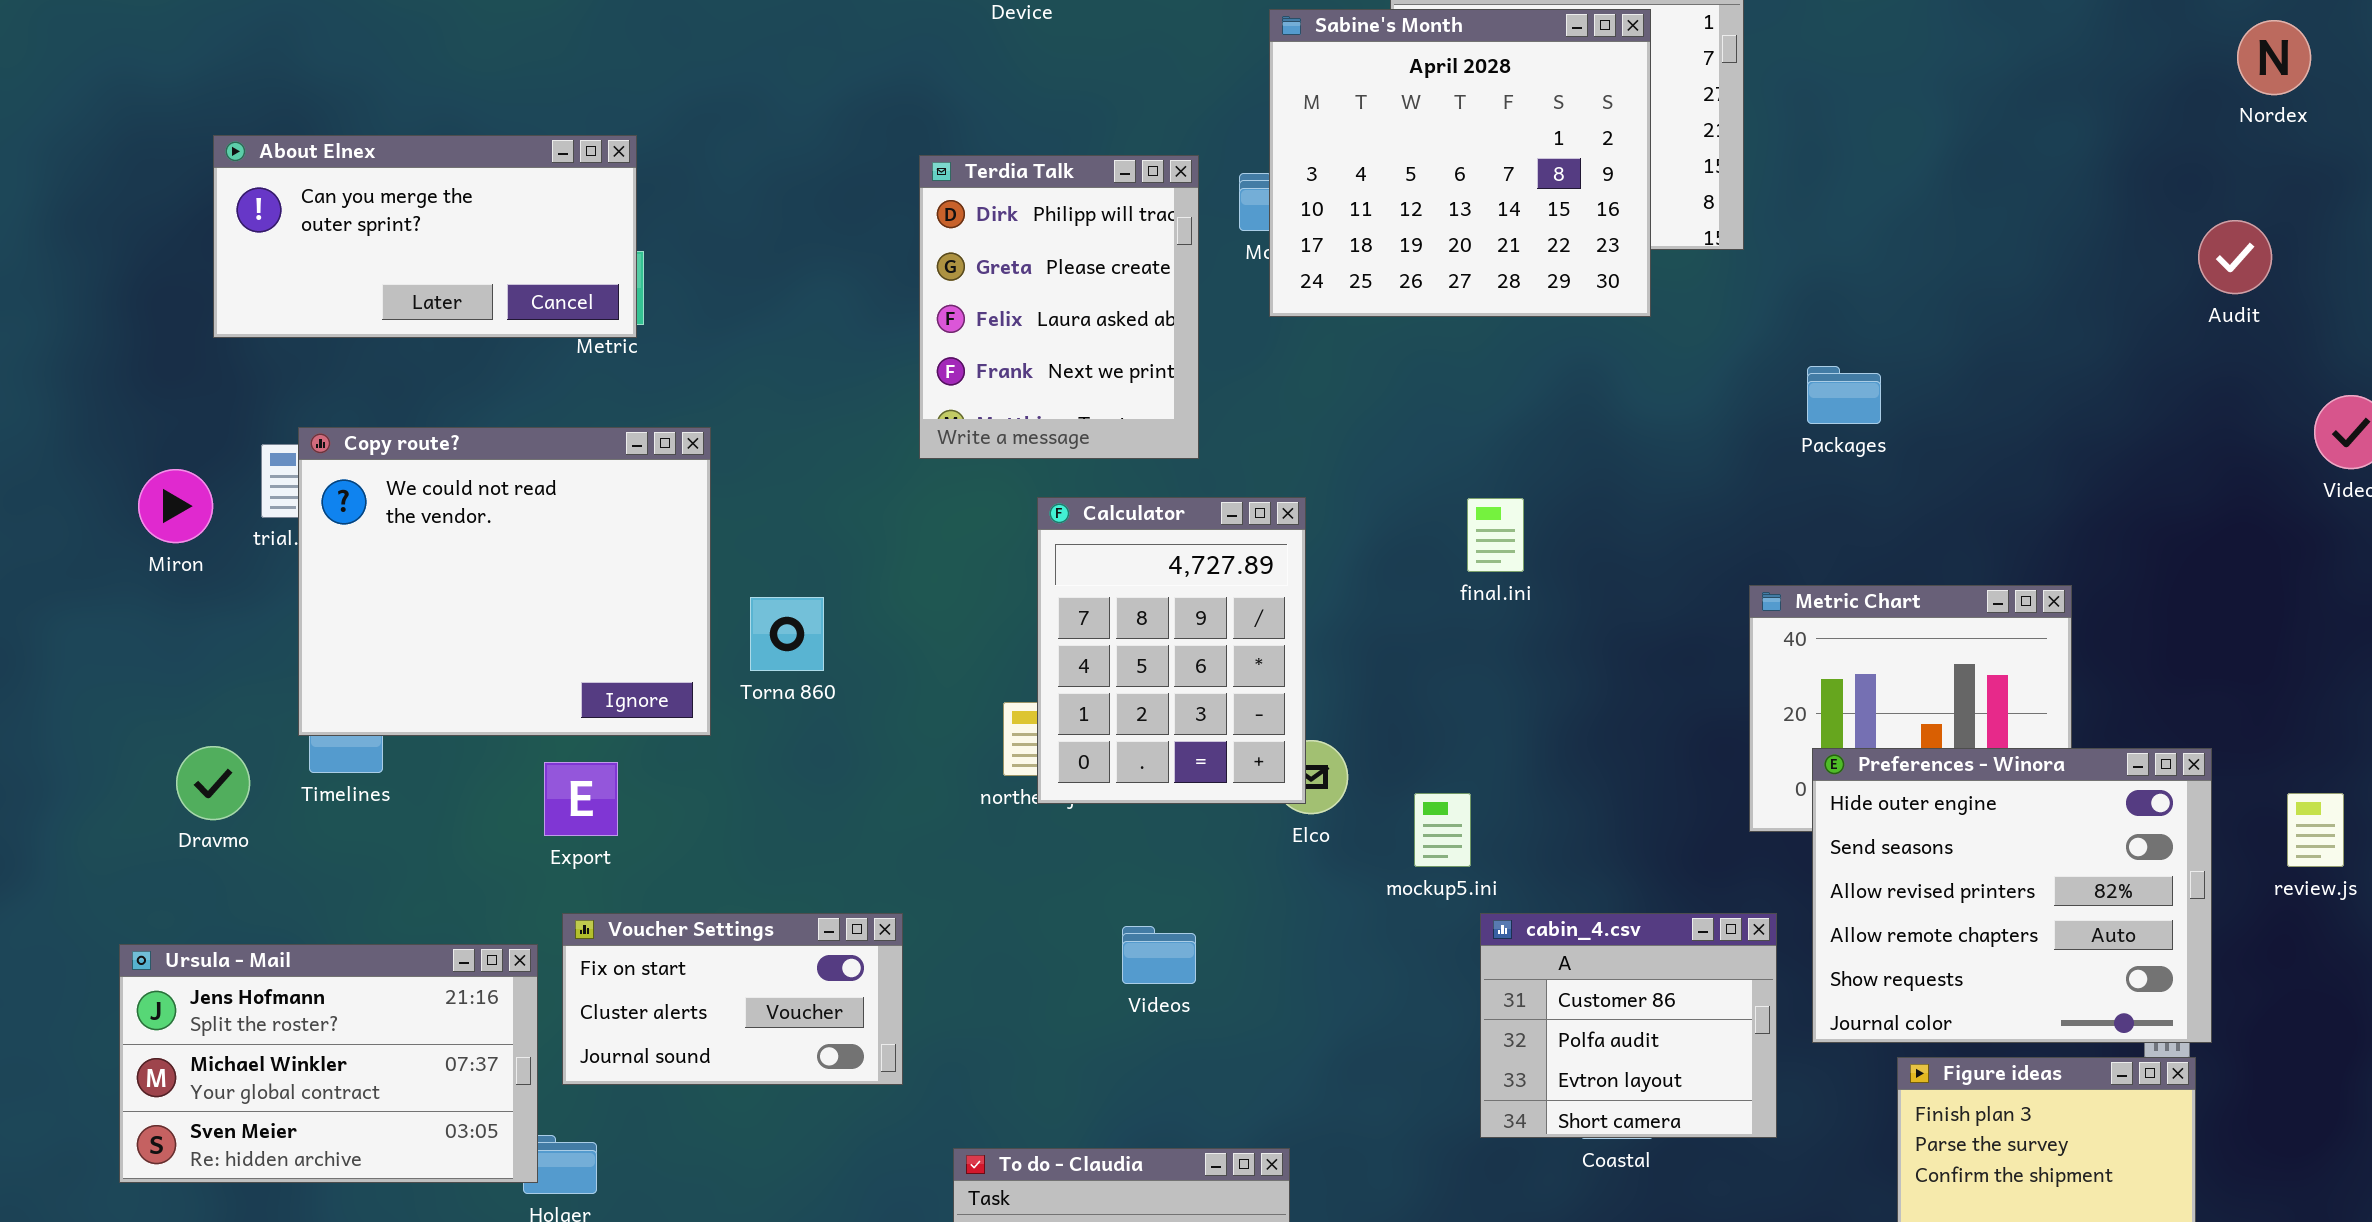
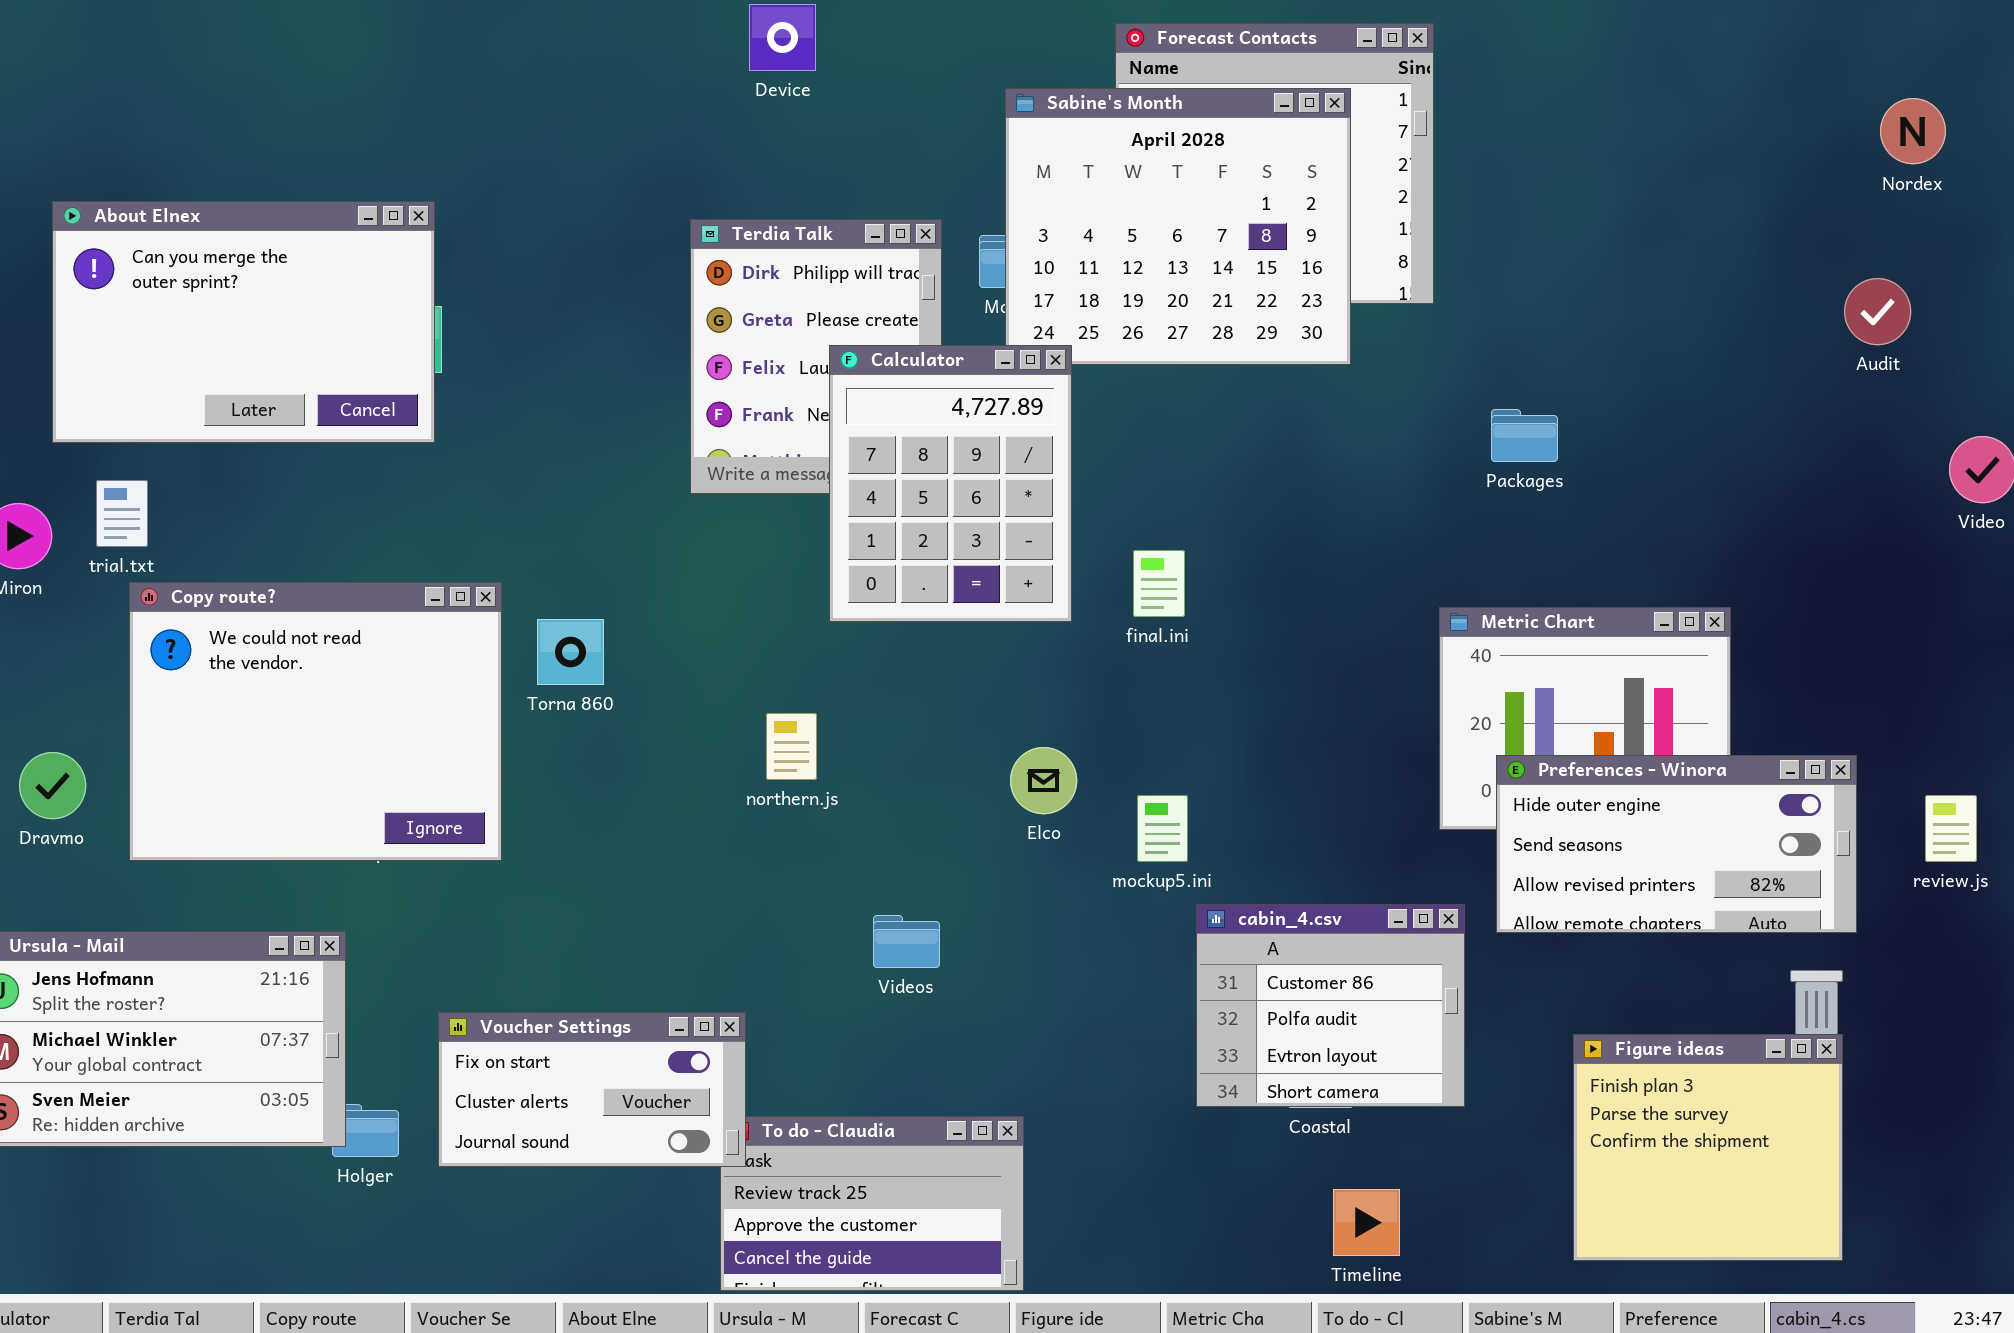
About Elnex: [213,135,637,338] -> [52,201,435,443], resized
Copy route?: [298,427,711,736] -> [129,582,502,861], moved
Calculator: [1037,497,1306,804] -> [829,345,1072,622], moved
final.ini: [1467,498,1524,572] -> [1133,550,1185,617], moved
Preferences - Winora: [1812,748,2212,1043] -> [1496,755,1857,933], resized
Voucher Settings: [562,913,903,1085] -> [438,1012,746,1167], moved

